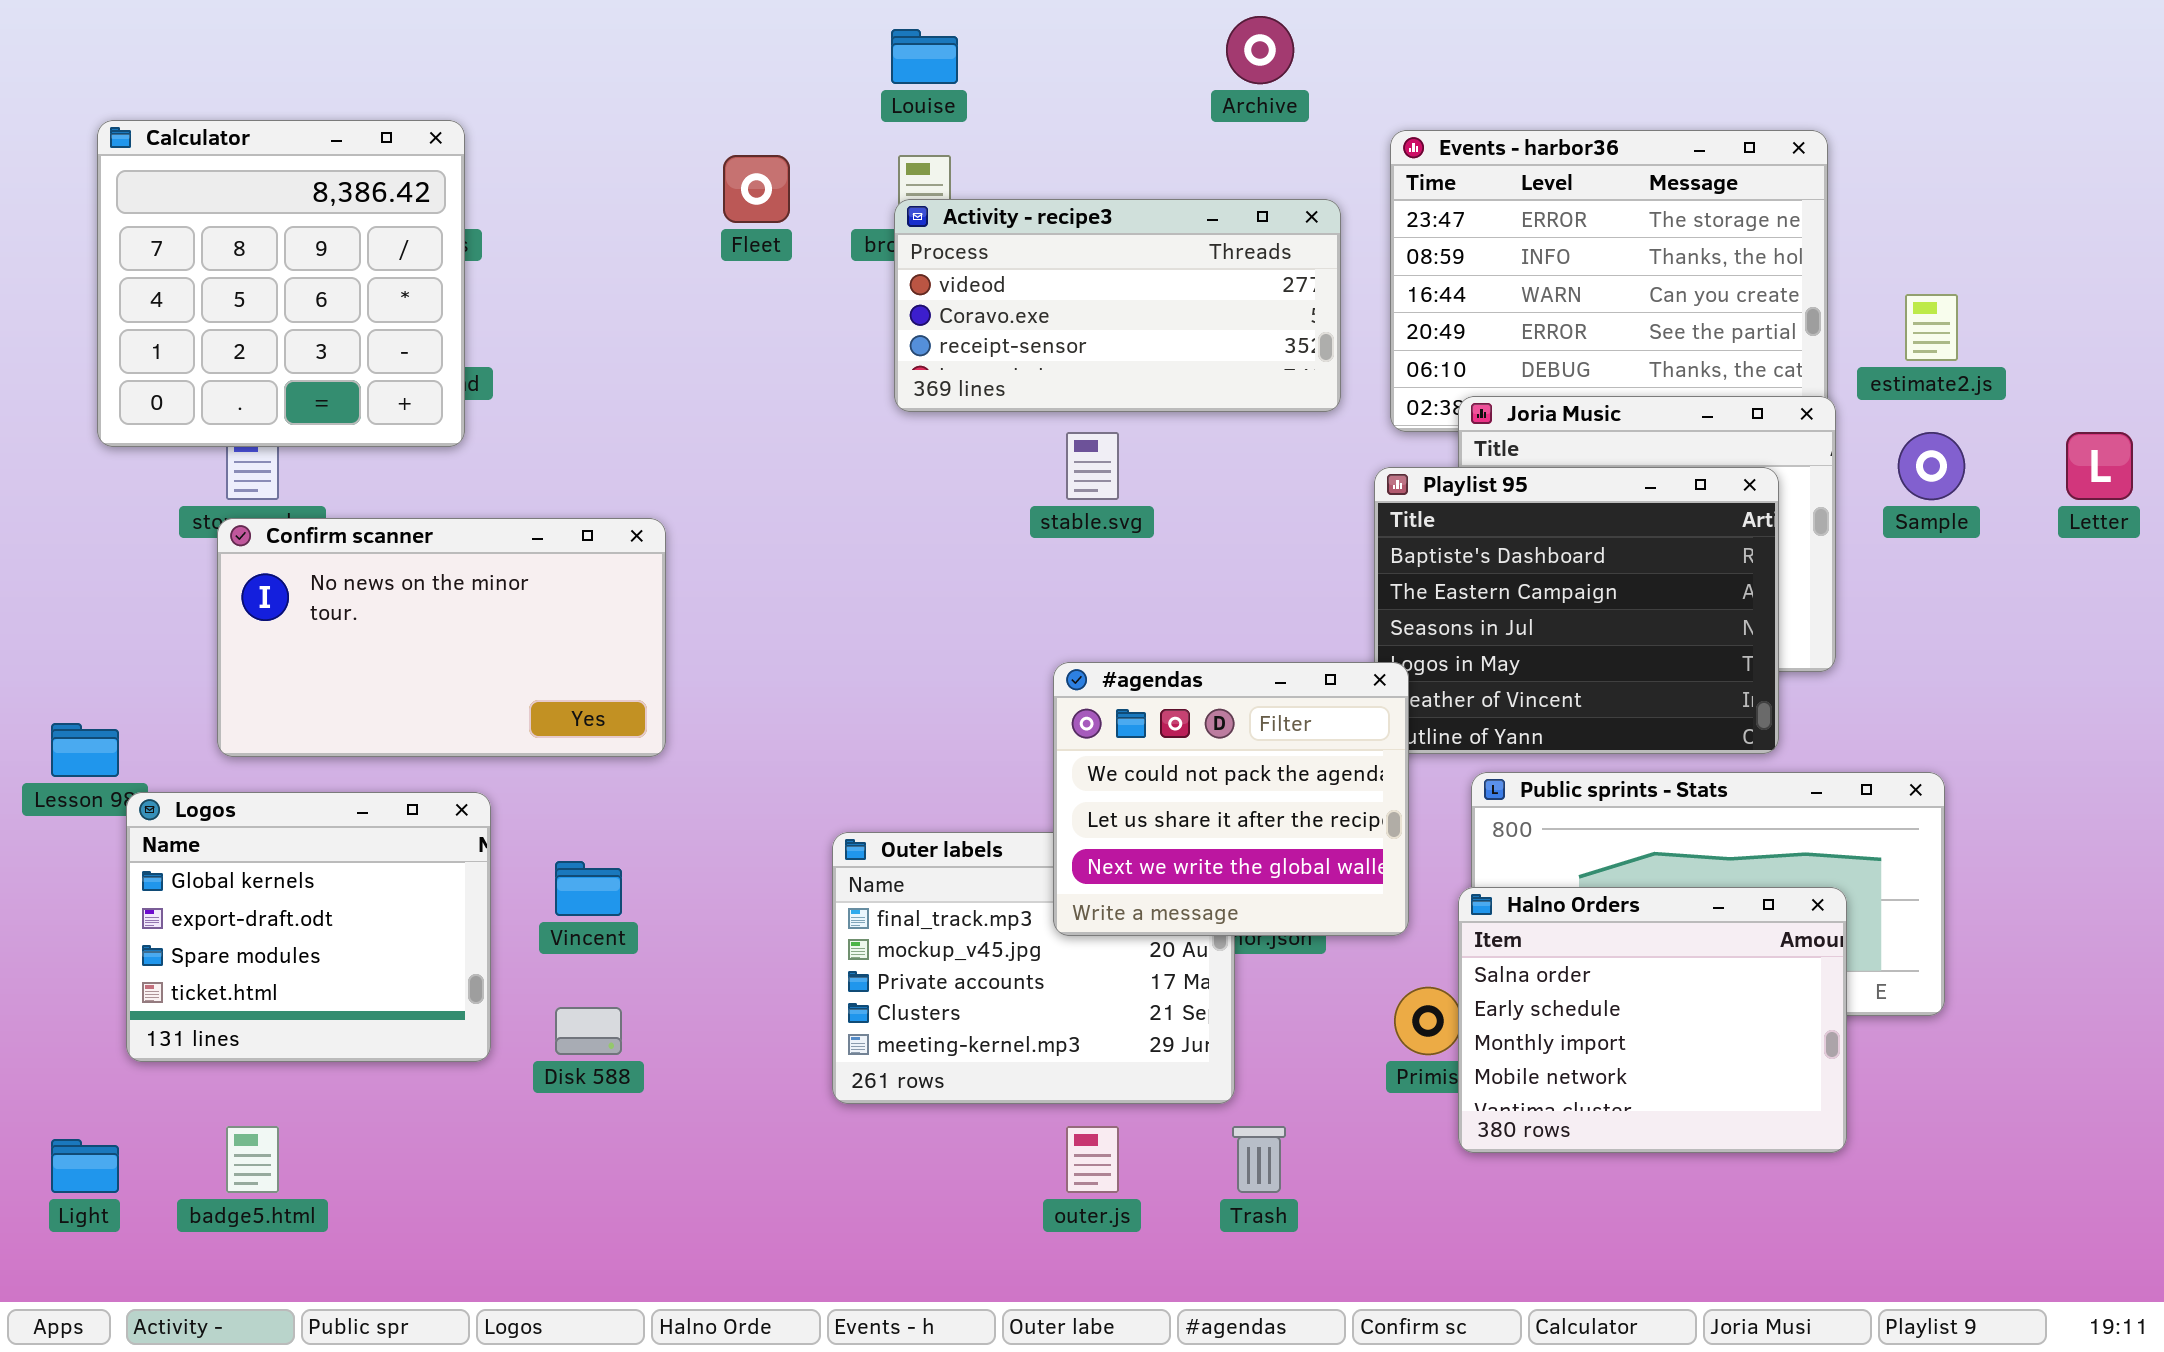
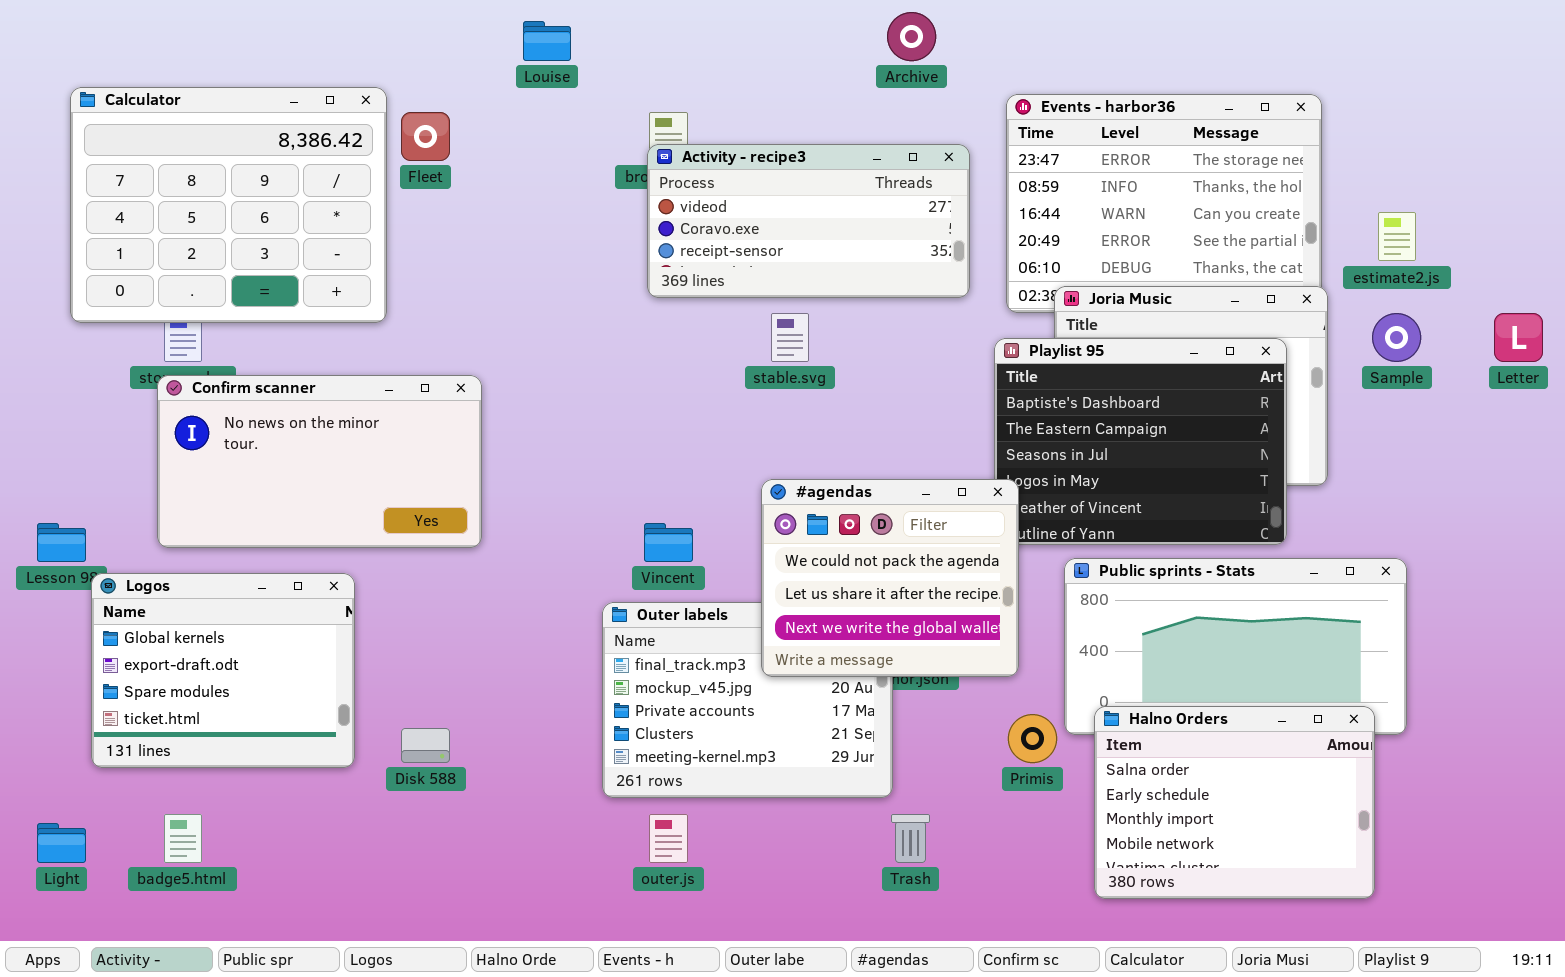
Louise: [891,29,958,84] -> [523,21,571,61], moved
Calculator: [97,120,465,447] -> [70,87,387,323], resized
Fleet: [723,155,790,223] -> [401,112,450,161], moved
Vincent: [555,861,622,916] -> [644,523,693,562], moved
Halno Orders: [1458,887,1847,1153] -> [1094,706,1375,899], moved
outer.js: [1066,1126,1119,1193] -> [649,814,688,863], moved

